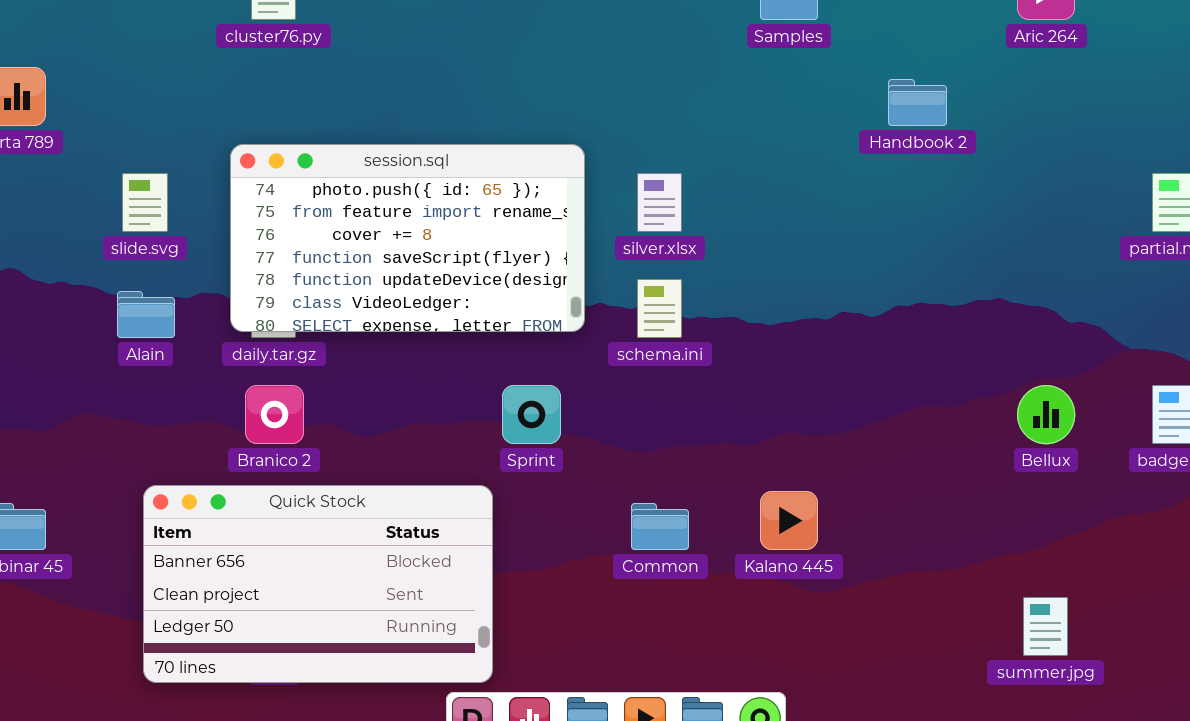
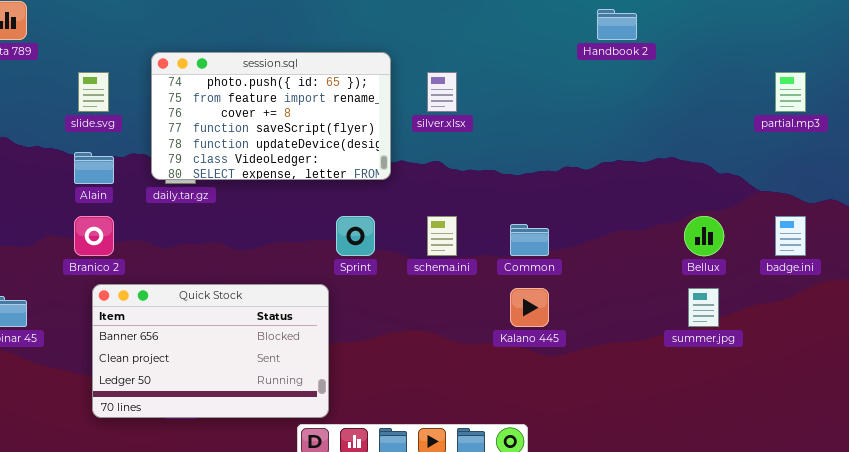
schema.ini: [637,279,682,338] -> [427,216,457,256], moved
Branico 2: [245,385,304,444] -> [74,216,114,256], moved
Common: [631,503,689,550] -> [510,224,549,256], moved
summer.jpg: [1023,597,1068,656] -> [688,288,719,327], moved

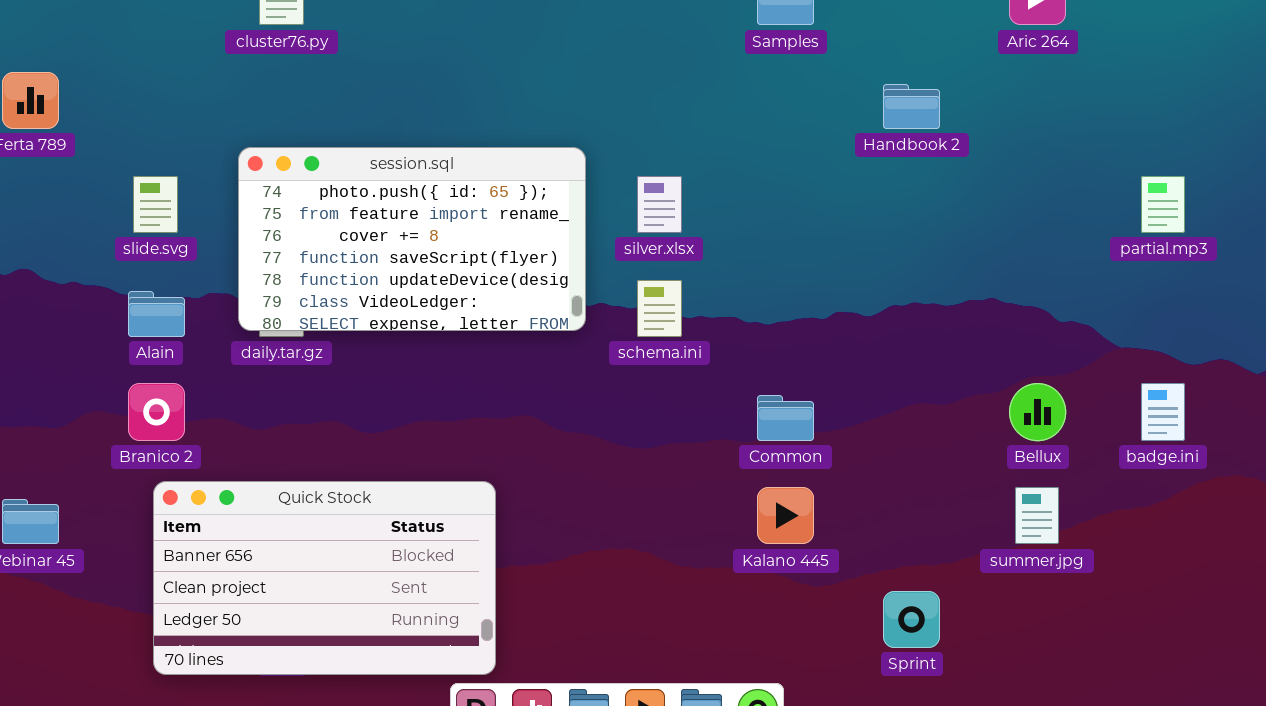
Sprint: [336,216,375,256] -> [883,591,940,648], moved
schema.ini: [427,216,457,256] -> [637,280,682,337], moved

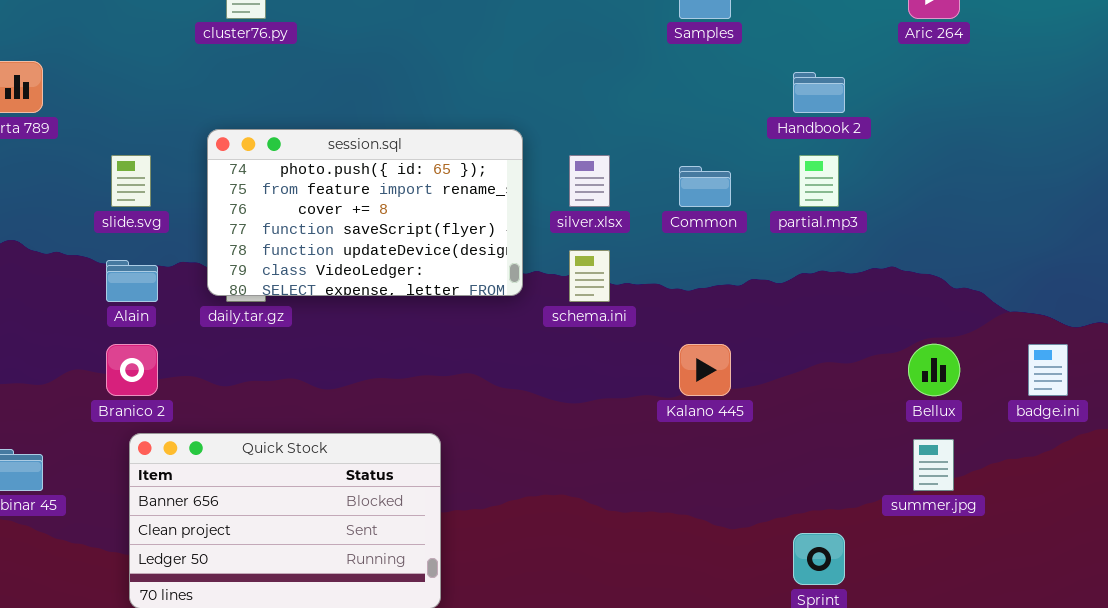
partial.mp3: [1141,176,1185,233] -> [799,155,839,207], moved
Common: [757,395,814,441] -> [679,166,731,207], moved
Kalano 445: [757,487,814,544] -> [679,344,731,396], moved

